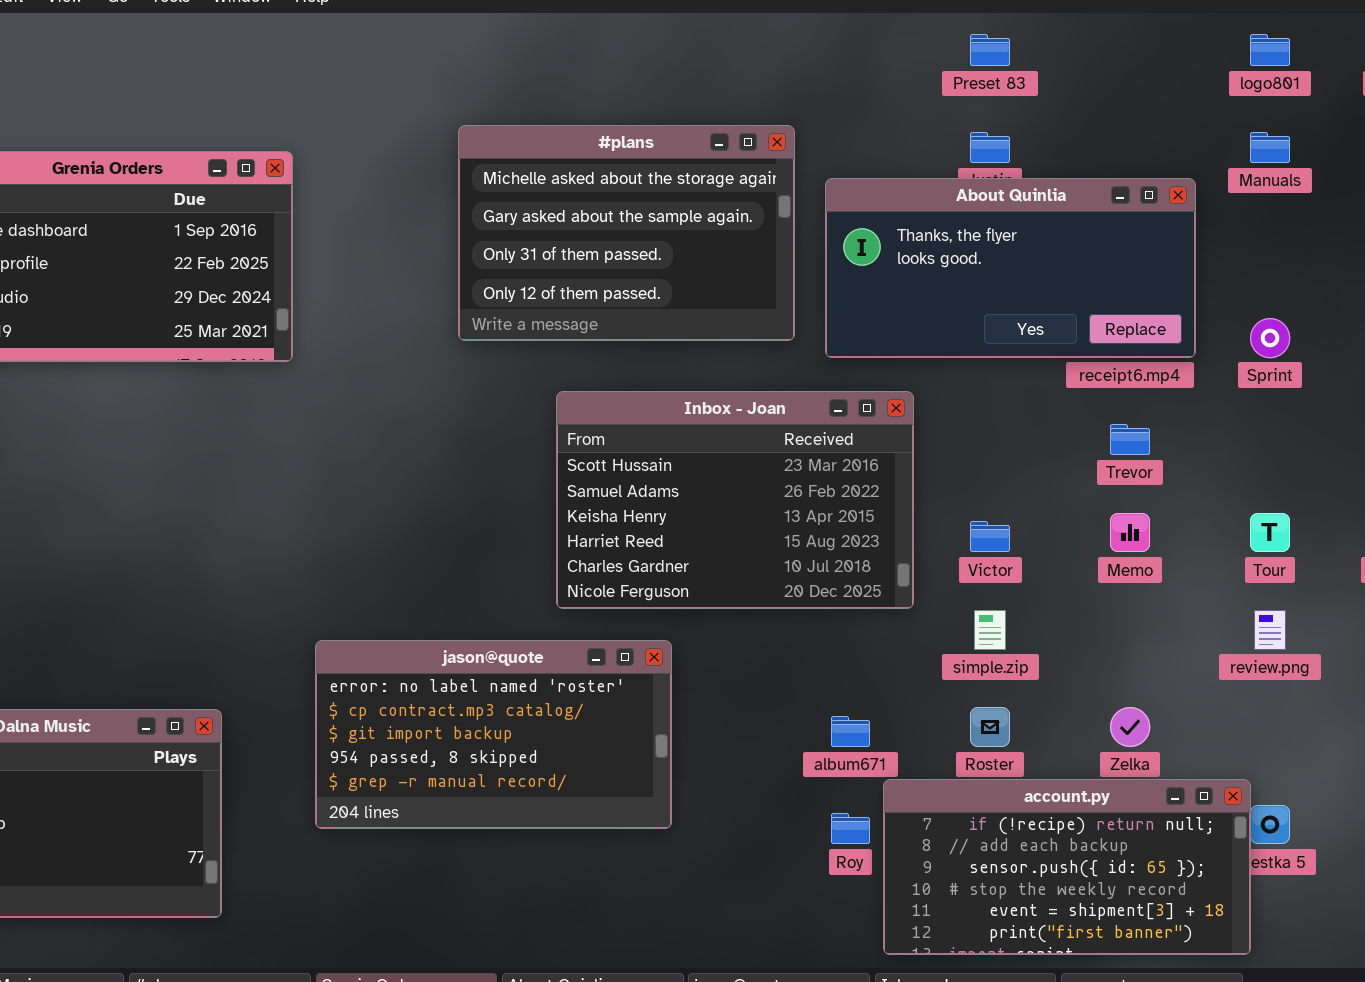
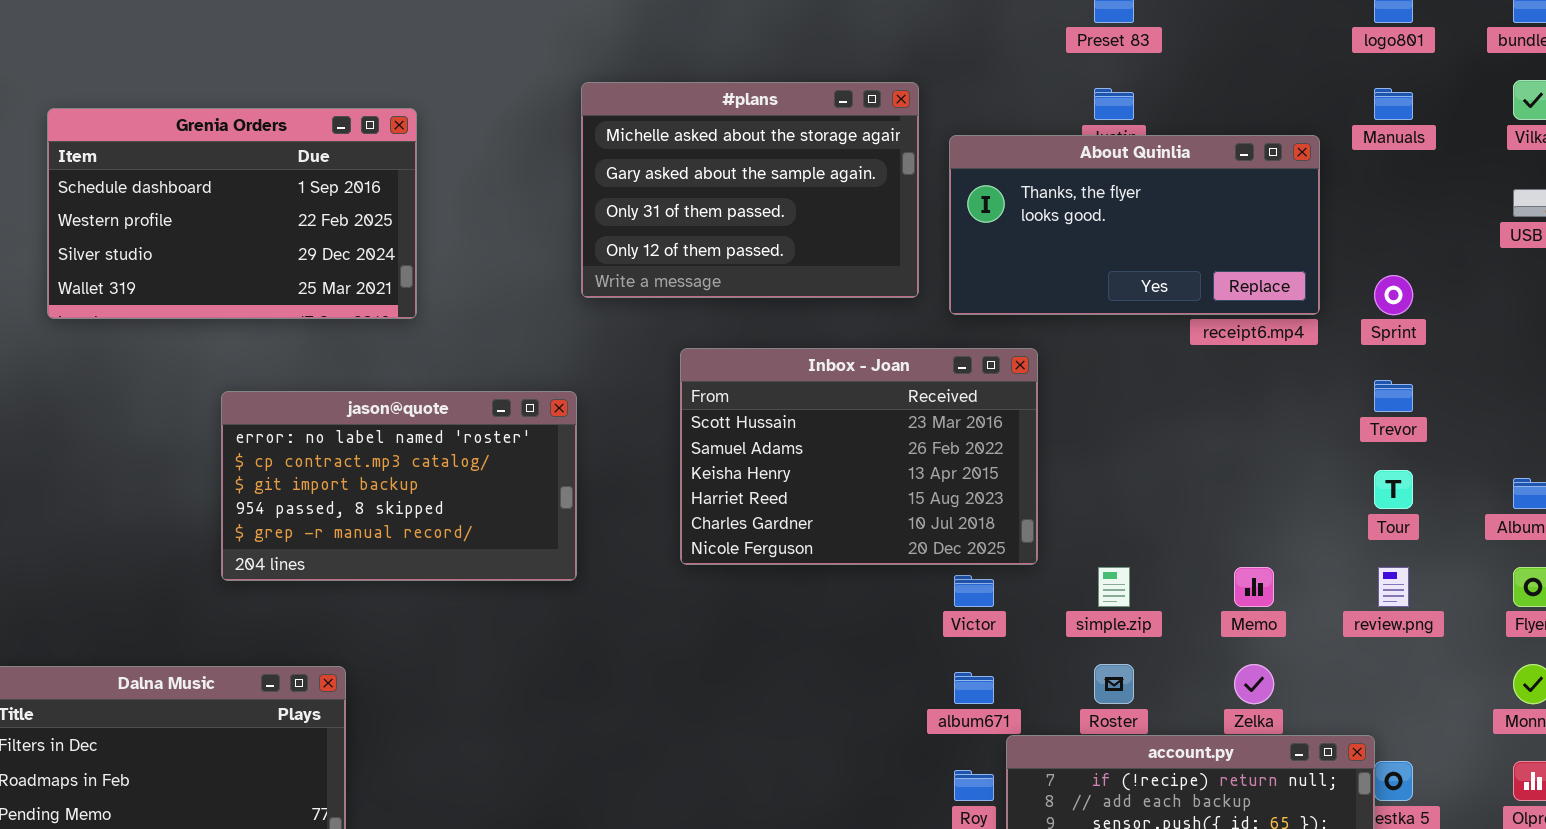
Trevor: [1110,424,1150,455] -> [1374,380,1413,412], moved
Memo: [1110,513,1150,552] -> [1234,567,1274,607], moved
Victor: [970,521,1010,552] -> [954,575,994,607], moved
jason@quote: [315,640,672,829] -> [221,391,577,581], moved

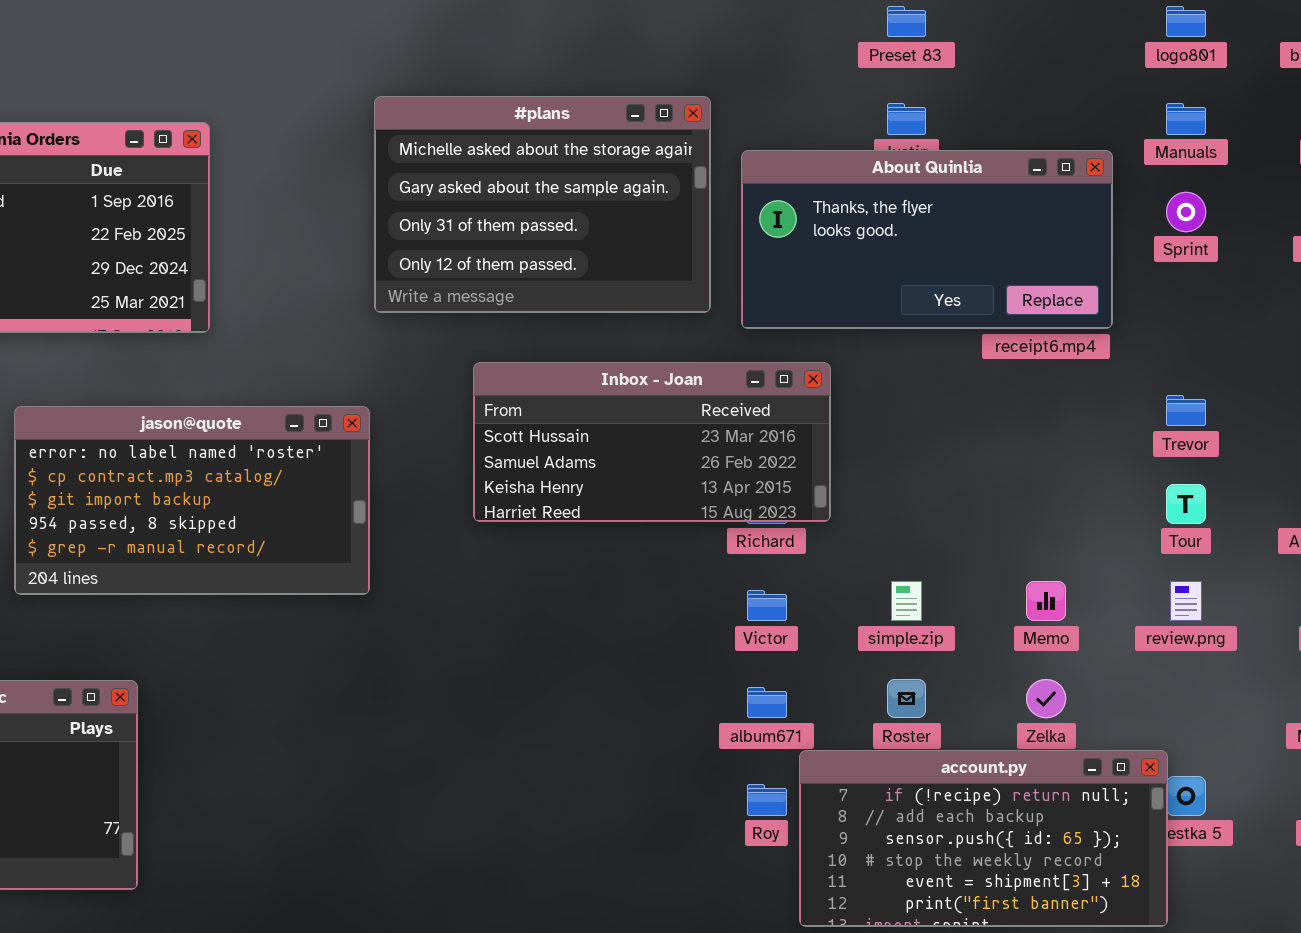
Sprint: [1374,275,1413,315] -> [1166,192,1206,232], moved
Inbox - Joan: [680,348,1038,565] -> [473,362,831,522], resized

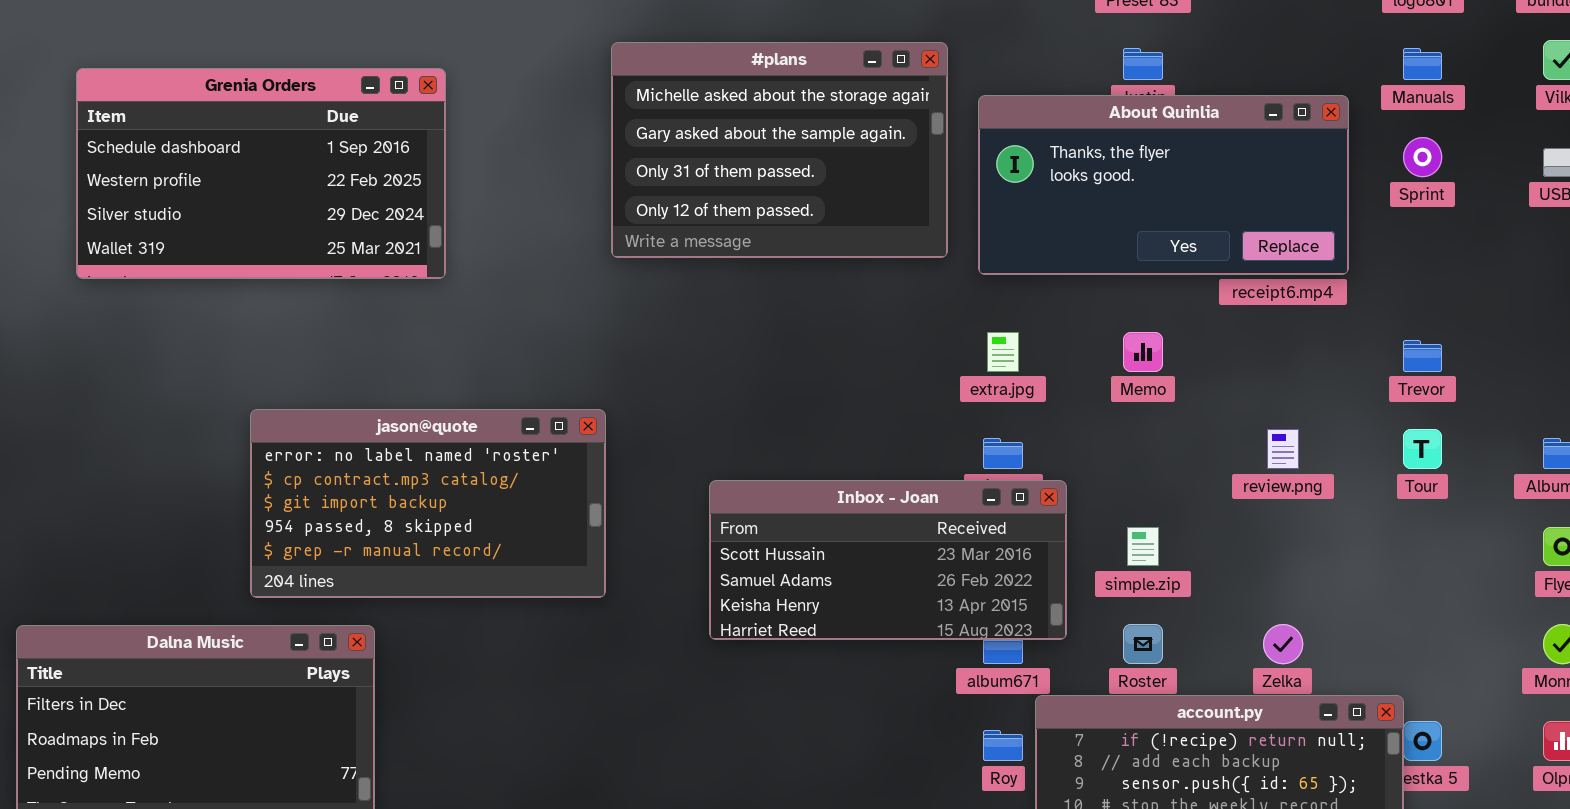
Inbox - Joan: [473,362,831,522] -> [709,480,1067,640], moved
jason@quote: [14,406,370,595] -> [250,409,606,598], moved
Memo: [1026,581,1066,621] -> [1123,332,1163,372], moved
review.png: [1170,581,1202,621] -> [1267,429,1299,469], moved

